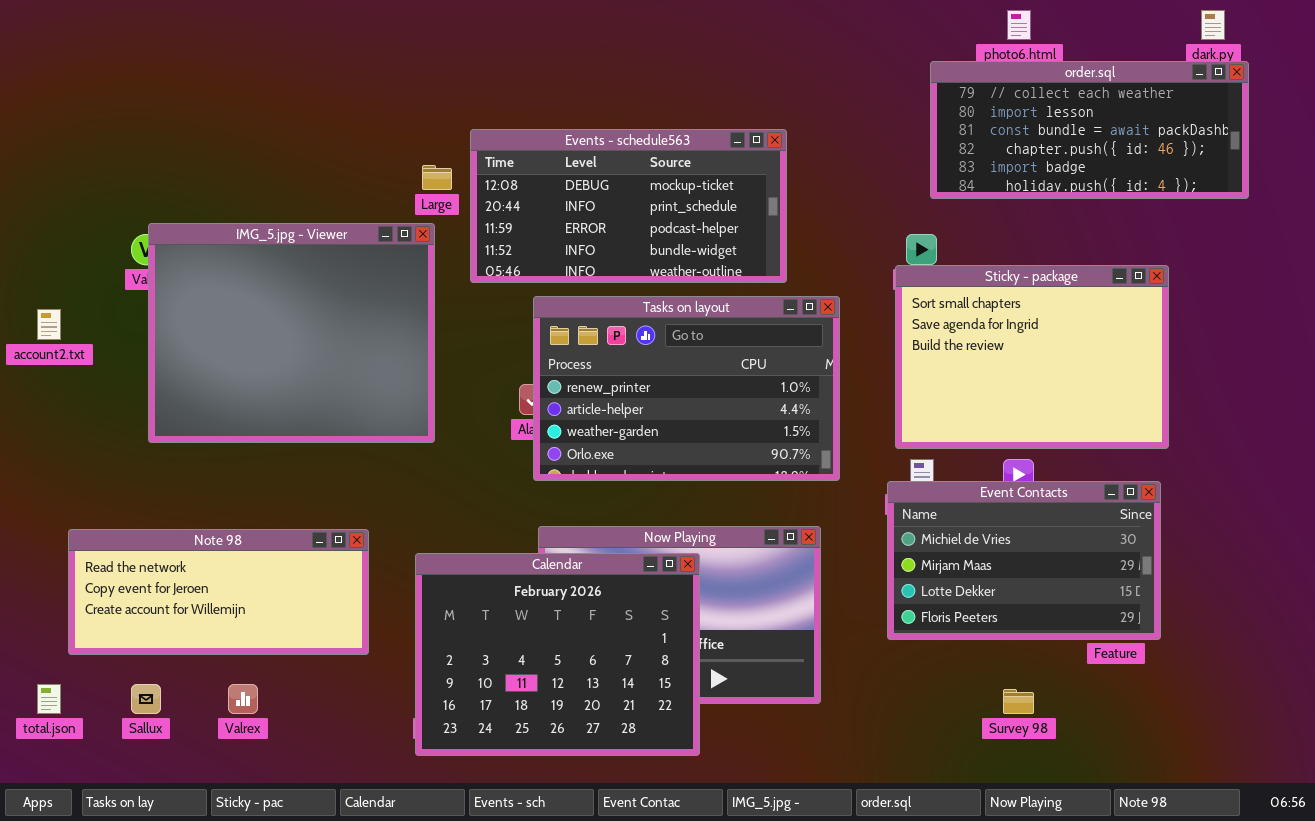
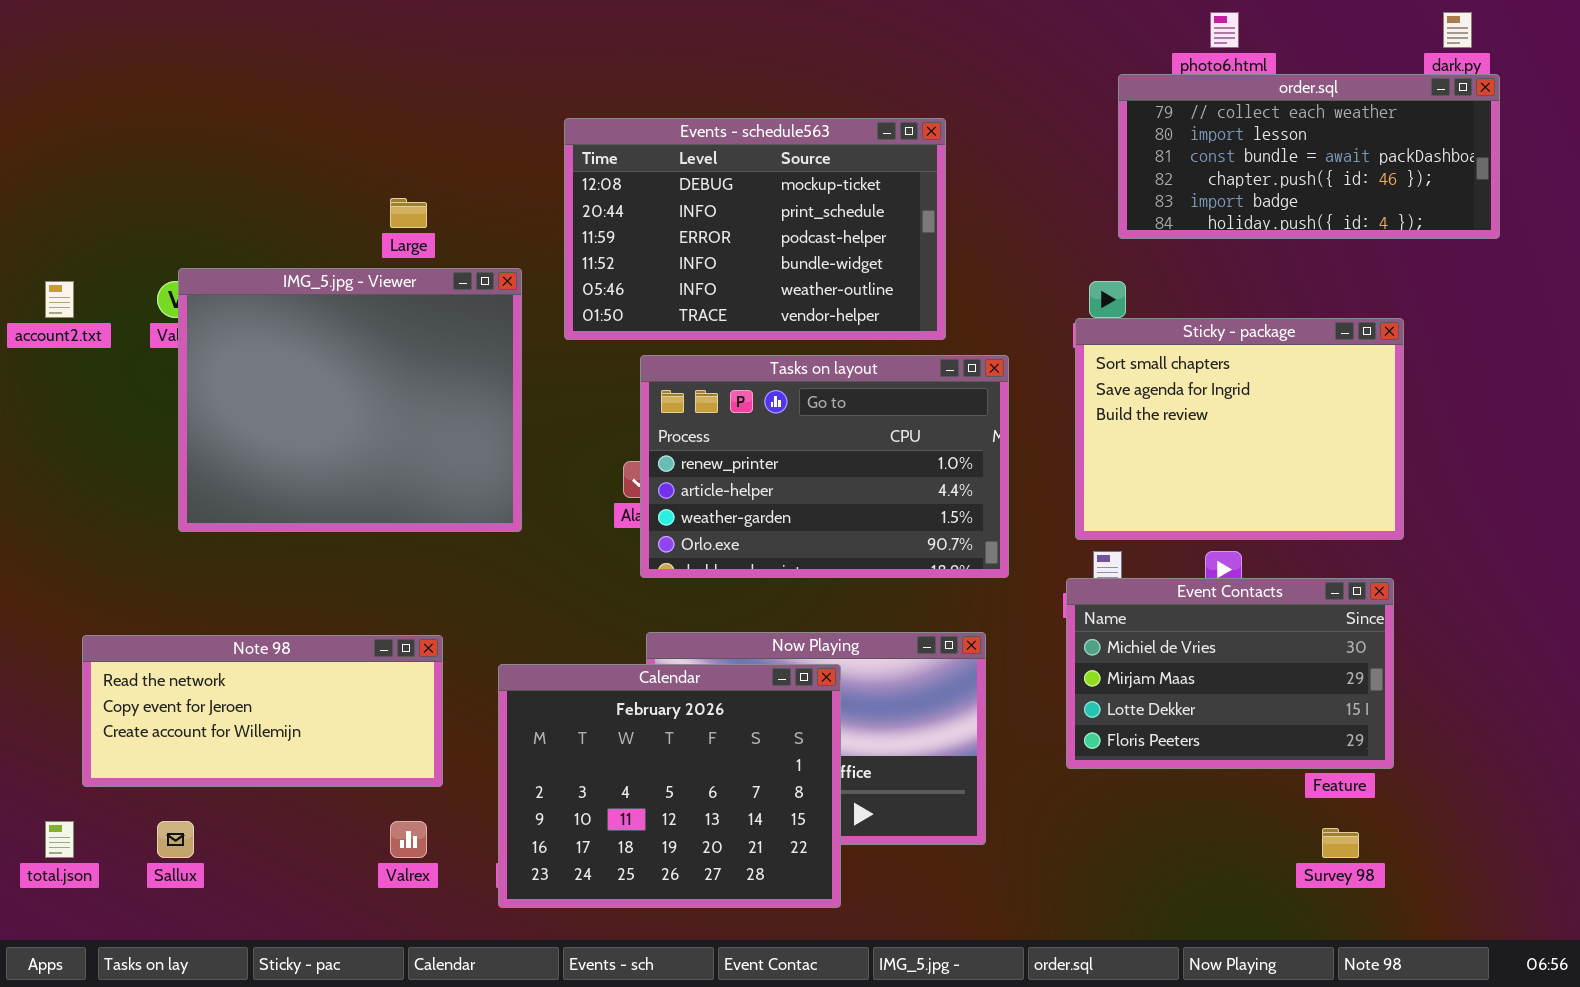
Events - schedule563: [470,129,787,283] -> [564,118,946,340], resized
Large: [422,165,452,190] -> [390,198,427,228], moved
account2.txt: [37,309,61,340] -> [45,281,74,318], moved
Valrex: [228,684,258,714] -> [390,821,427,858], moved
Survey 98: [1003,689,1034,714] -> [1322,828,1359,858], moved

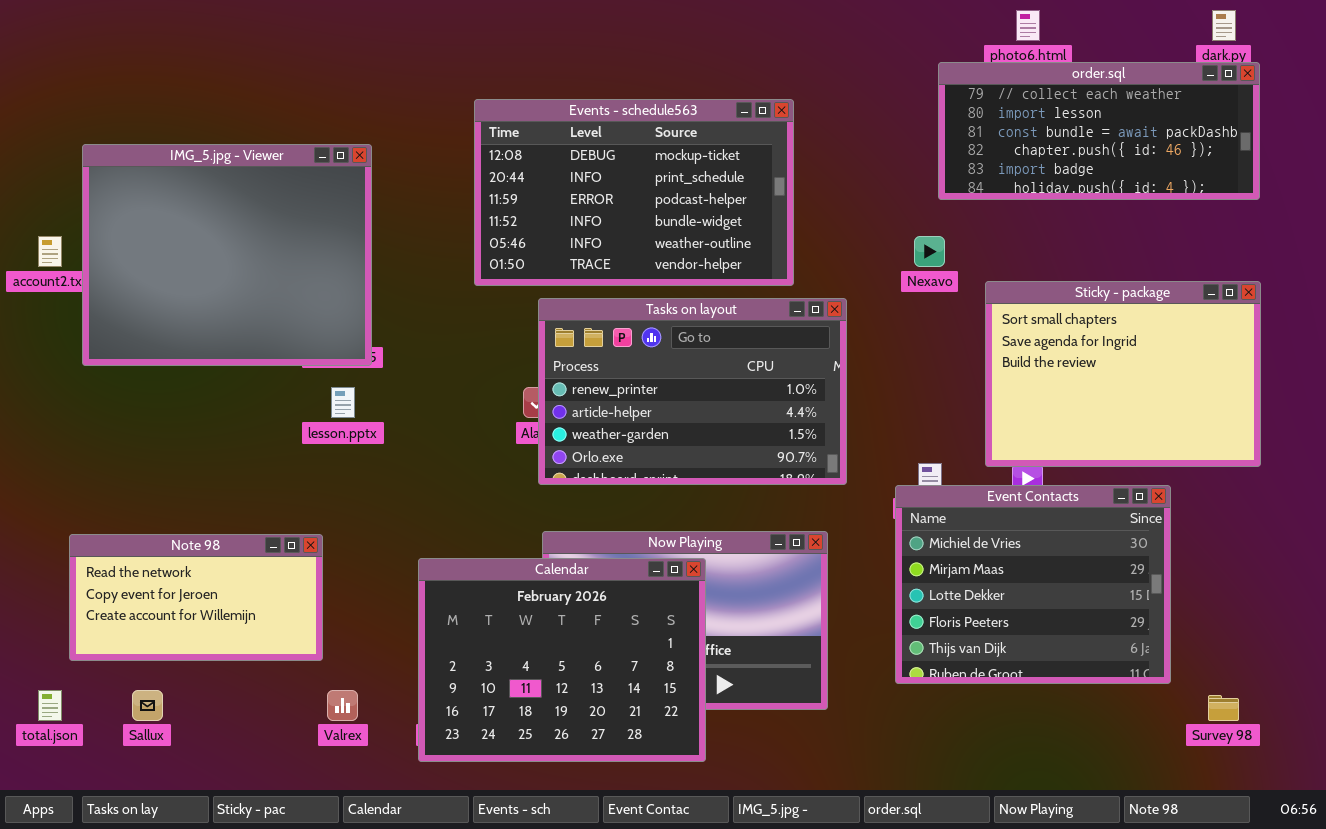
IMG_5.jpg - Viewer: [178,268,522,532] -> [82,144,372,366], moved
Sticky - package: [1075,318,1404,540] -> [985,281,1261,467], moved
Event Contacts: [1066,578,1394,769] -> [895,485,1171,684], resized
Note 98: [82,635,443,787] -> [69,534,323,661], resized
Survey 98: [1322,828,1359,858] -> [1208,695,1239,721], moved

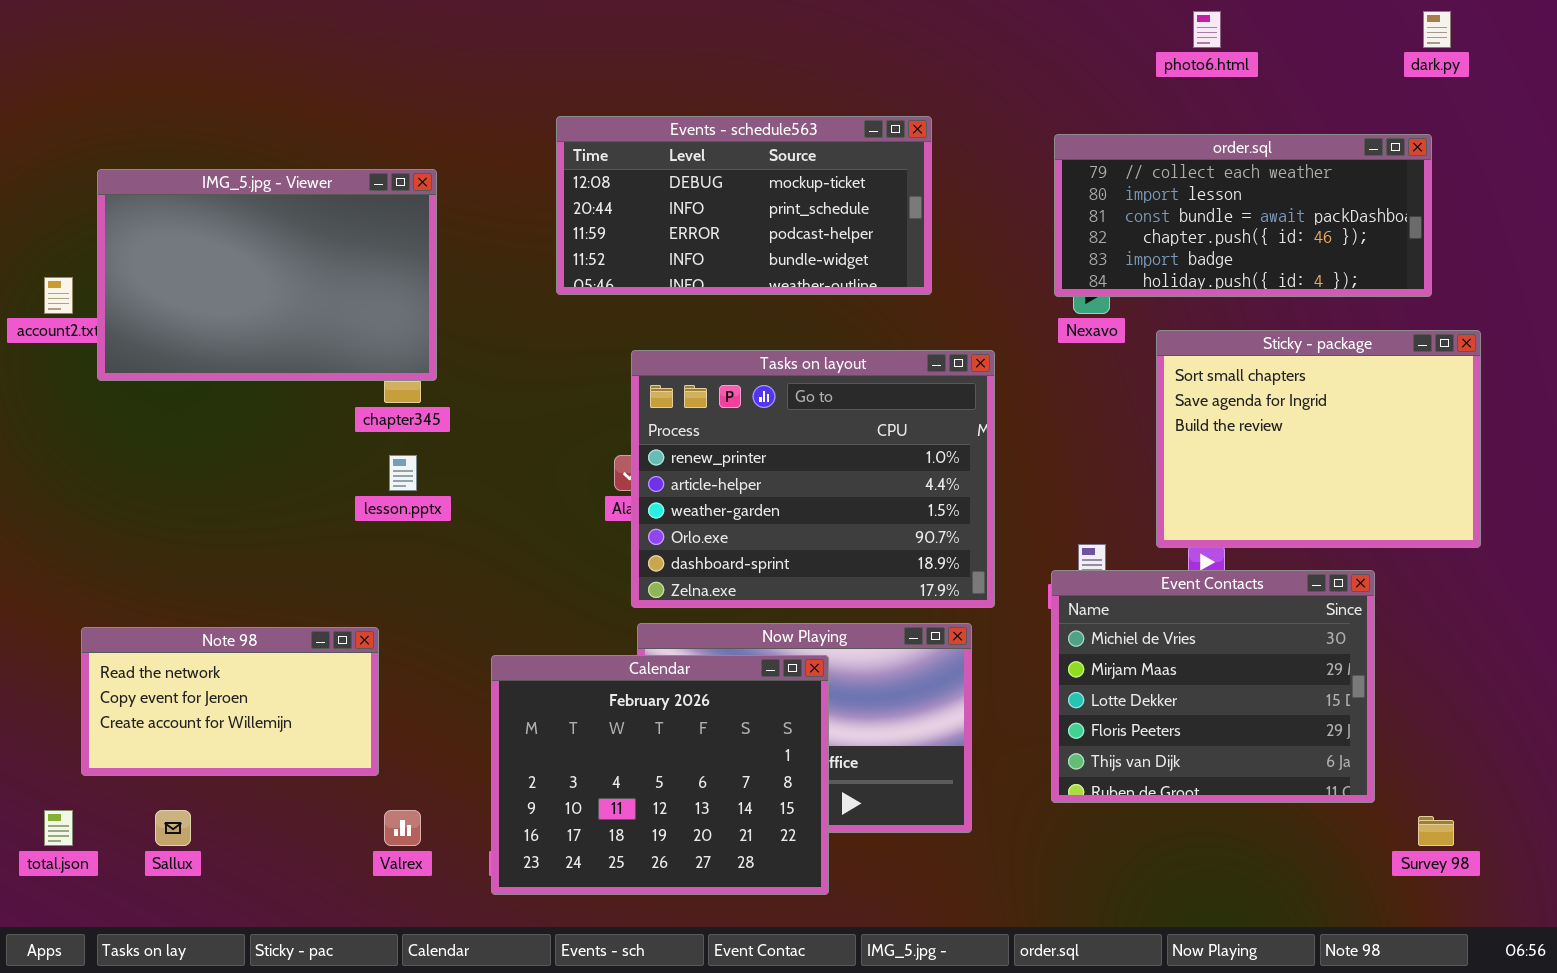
order.sql: [938,62,1260,200] -> [1054,134,1432,297], moved
Events - schedule563: [474,99,794,286] -> [556,116,932,295], resized
IMG_5.jpg - Viewer: [82,144,372,366] -> [97,169,437,381], resized
Tasks on layout: [538,298,847,485] -> [631,350,995,608], resized

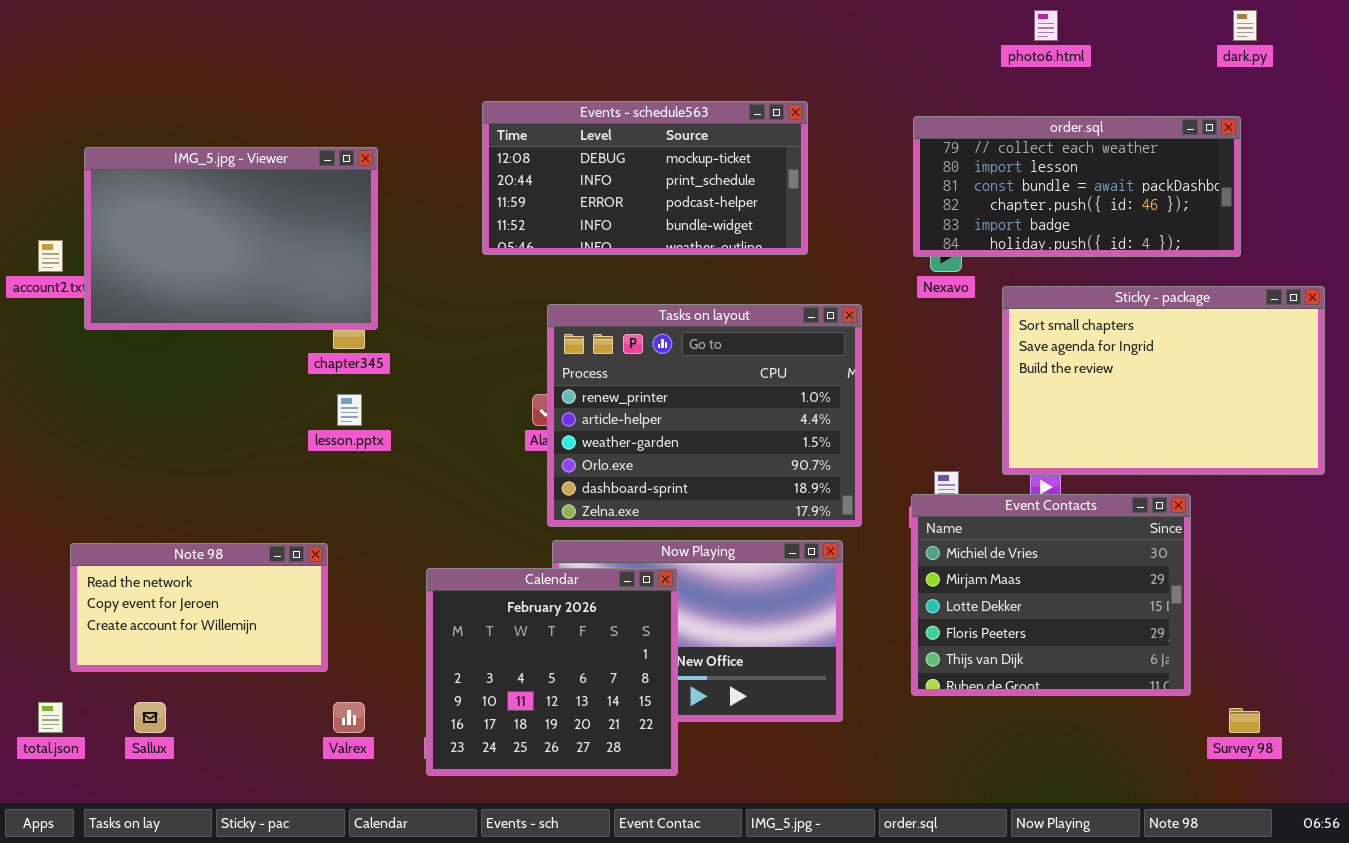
Sticky - package: [1156,330,1481,548] -> [1002,286,1325,475], resized
Calendar: [491,655,829,895] -> [426,568,678,776], resized

